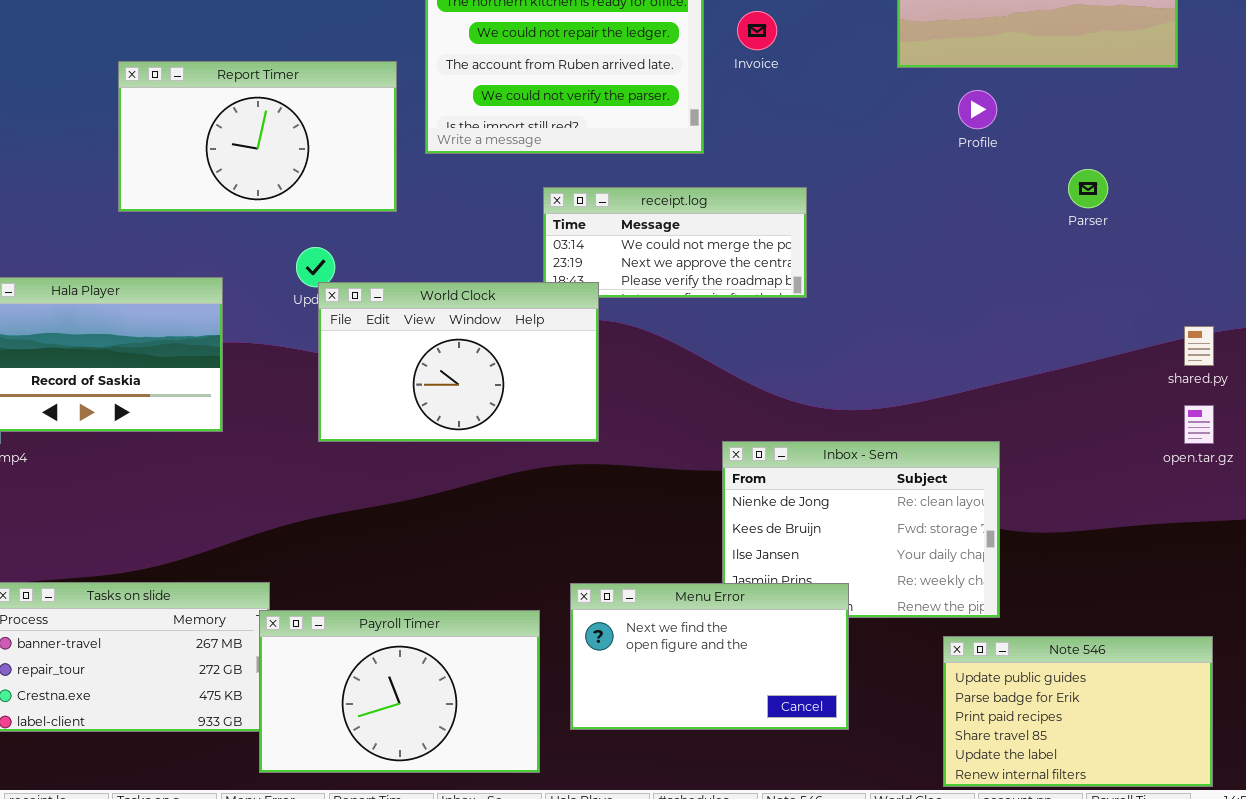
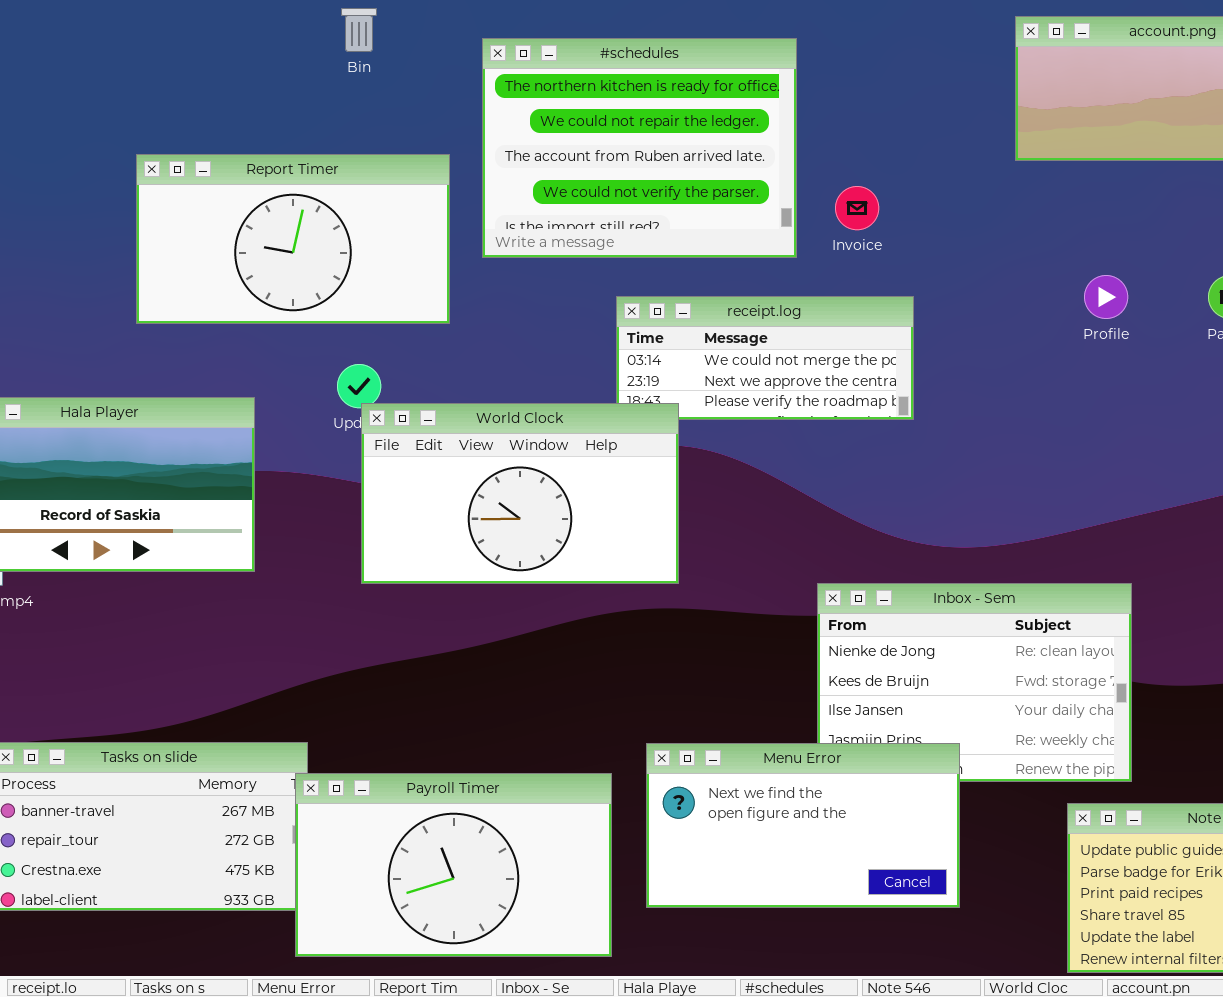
Invoice: [737,11,777,50] -> [835,186,879,230], moved
Profile: [958,90,997,129] -> [1084,275,1128,319], moved

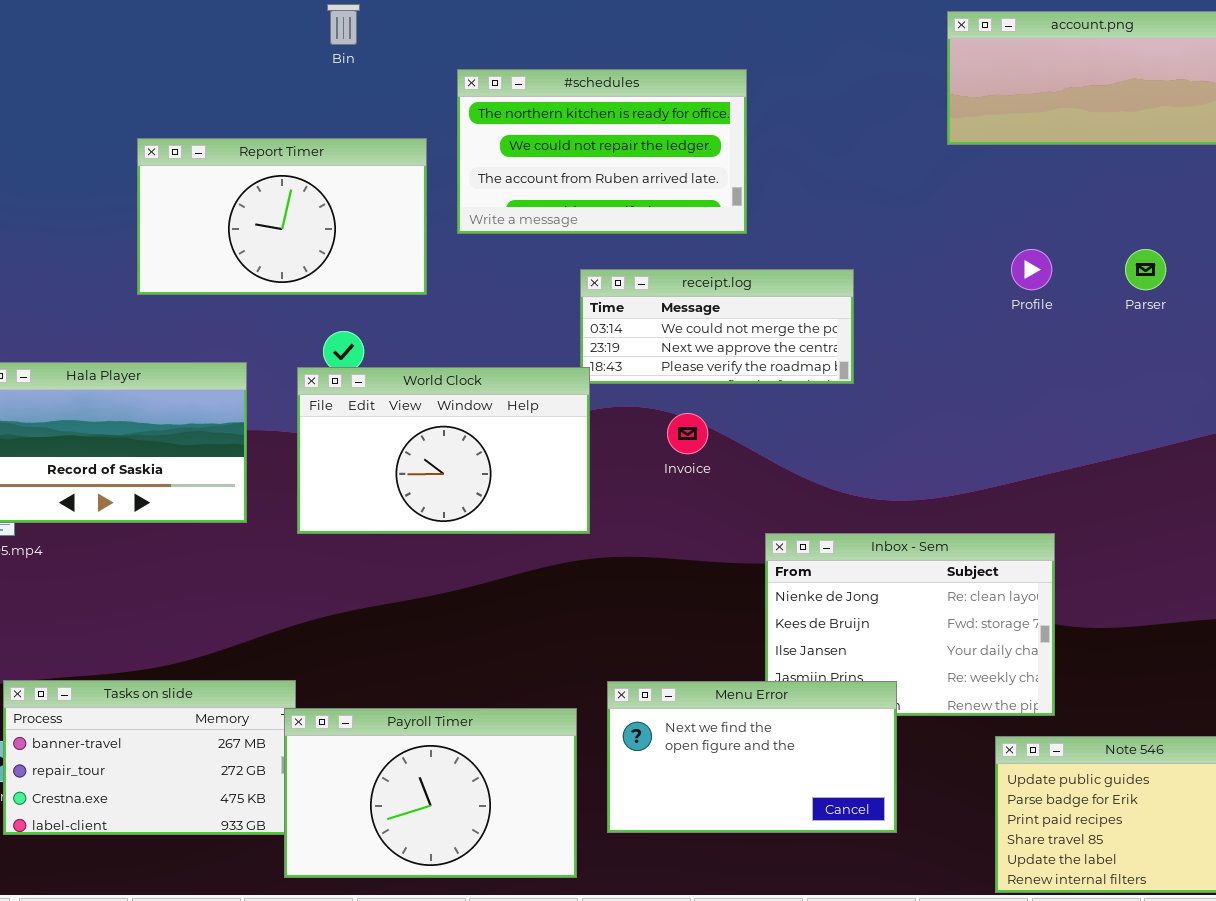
#schedules: [482,38,797,258] -> [457,69,747,234], resized
Invoice: [835,186,879,230] -> [667,413,708,454], moved
World Clock: [361,403,679,584] -> [297,367,590,534], moved

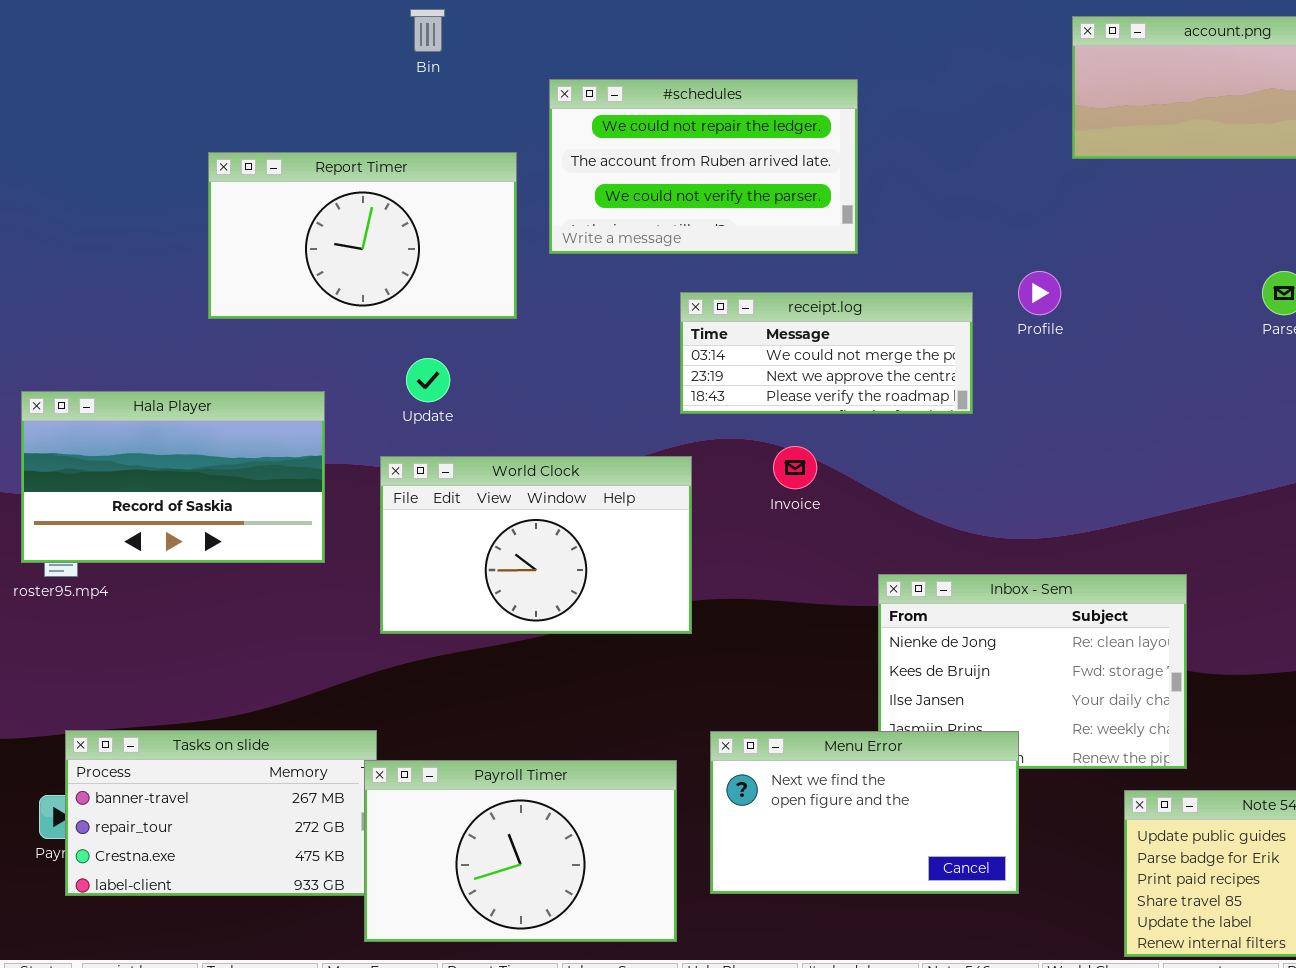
#schedules: [457,69,747,234] -> [549,79,858,254], scrolled down 1 row
Profile: [1011,249,1052,290] -> [1018,271,1061,315], moved
World Clock: [297,367,590,534] -> [380,456,692,634], moved

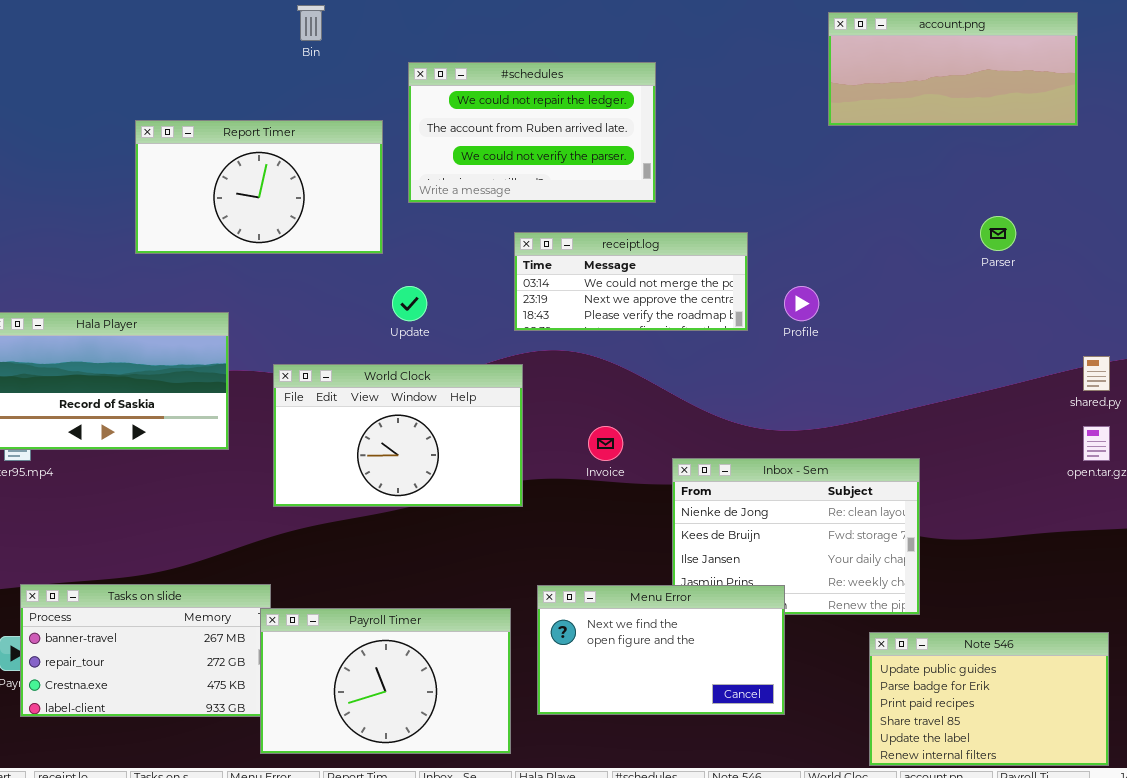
Profile: [1018,271,1061,315] -> [784,286,819,321], moved
Update: [406,358,450,402] -> [392,286,427,321], moved
Invoice: [773,446,817,489] -> [588,426,623,461], moved

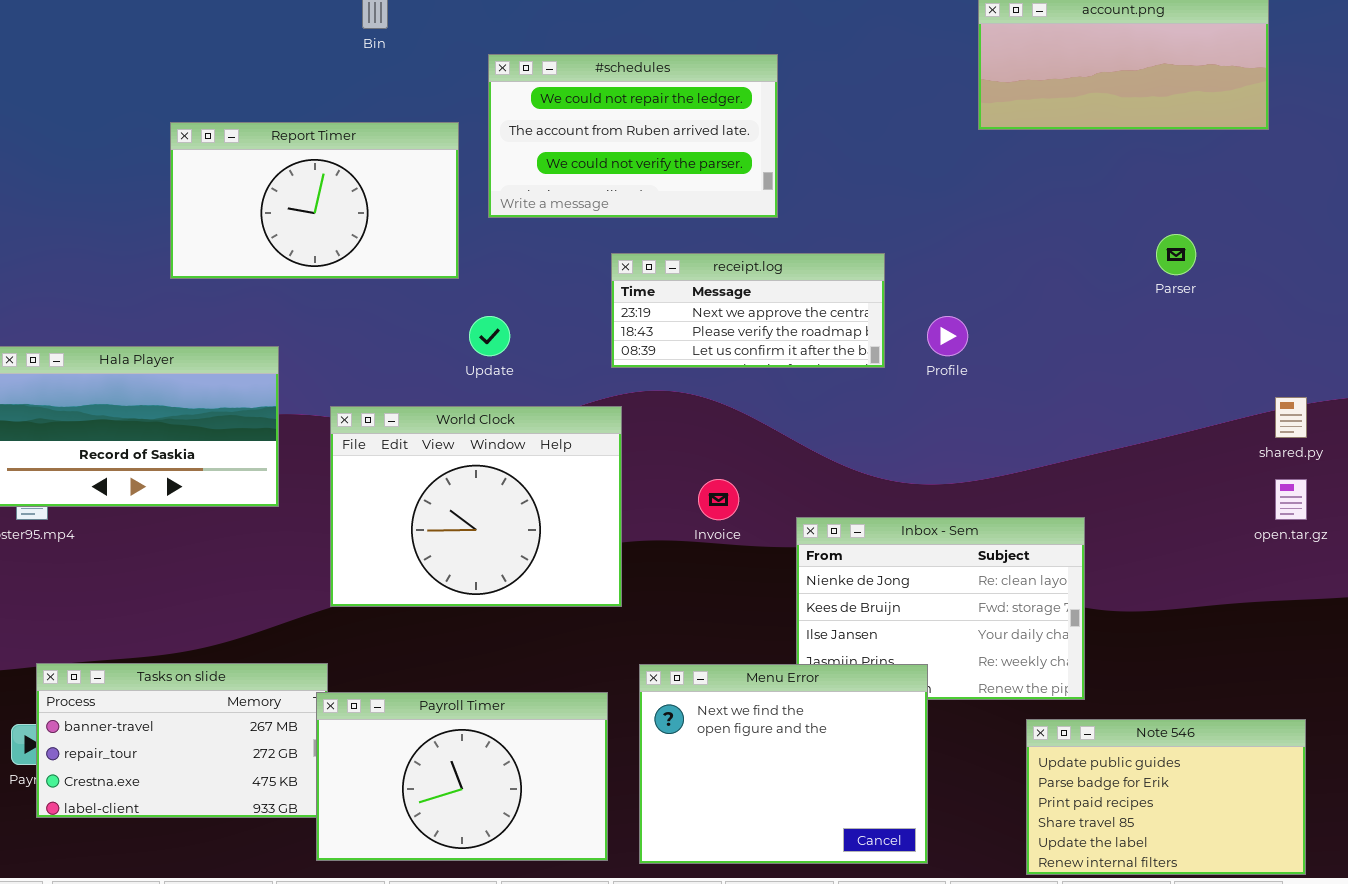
receipt.log: [514,232,748,331] -> [611,253,885,368], scrolled down 1 row
World Clock: [273,364,523,507] -> [330,406,622,607], resized
Menu Error: [537,585,785,715] -> [639,664,928,864], resized

